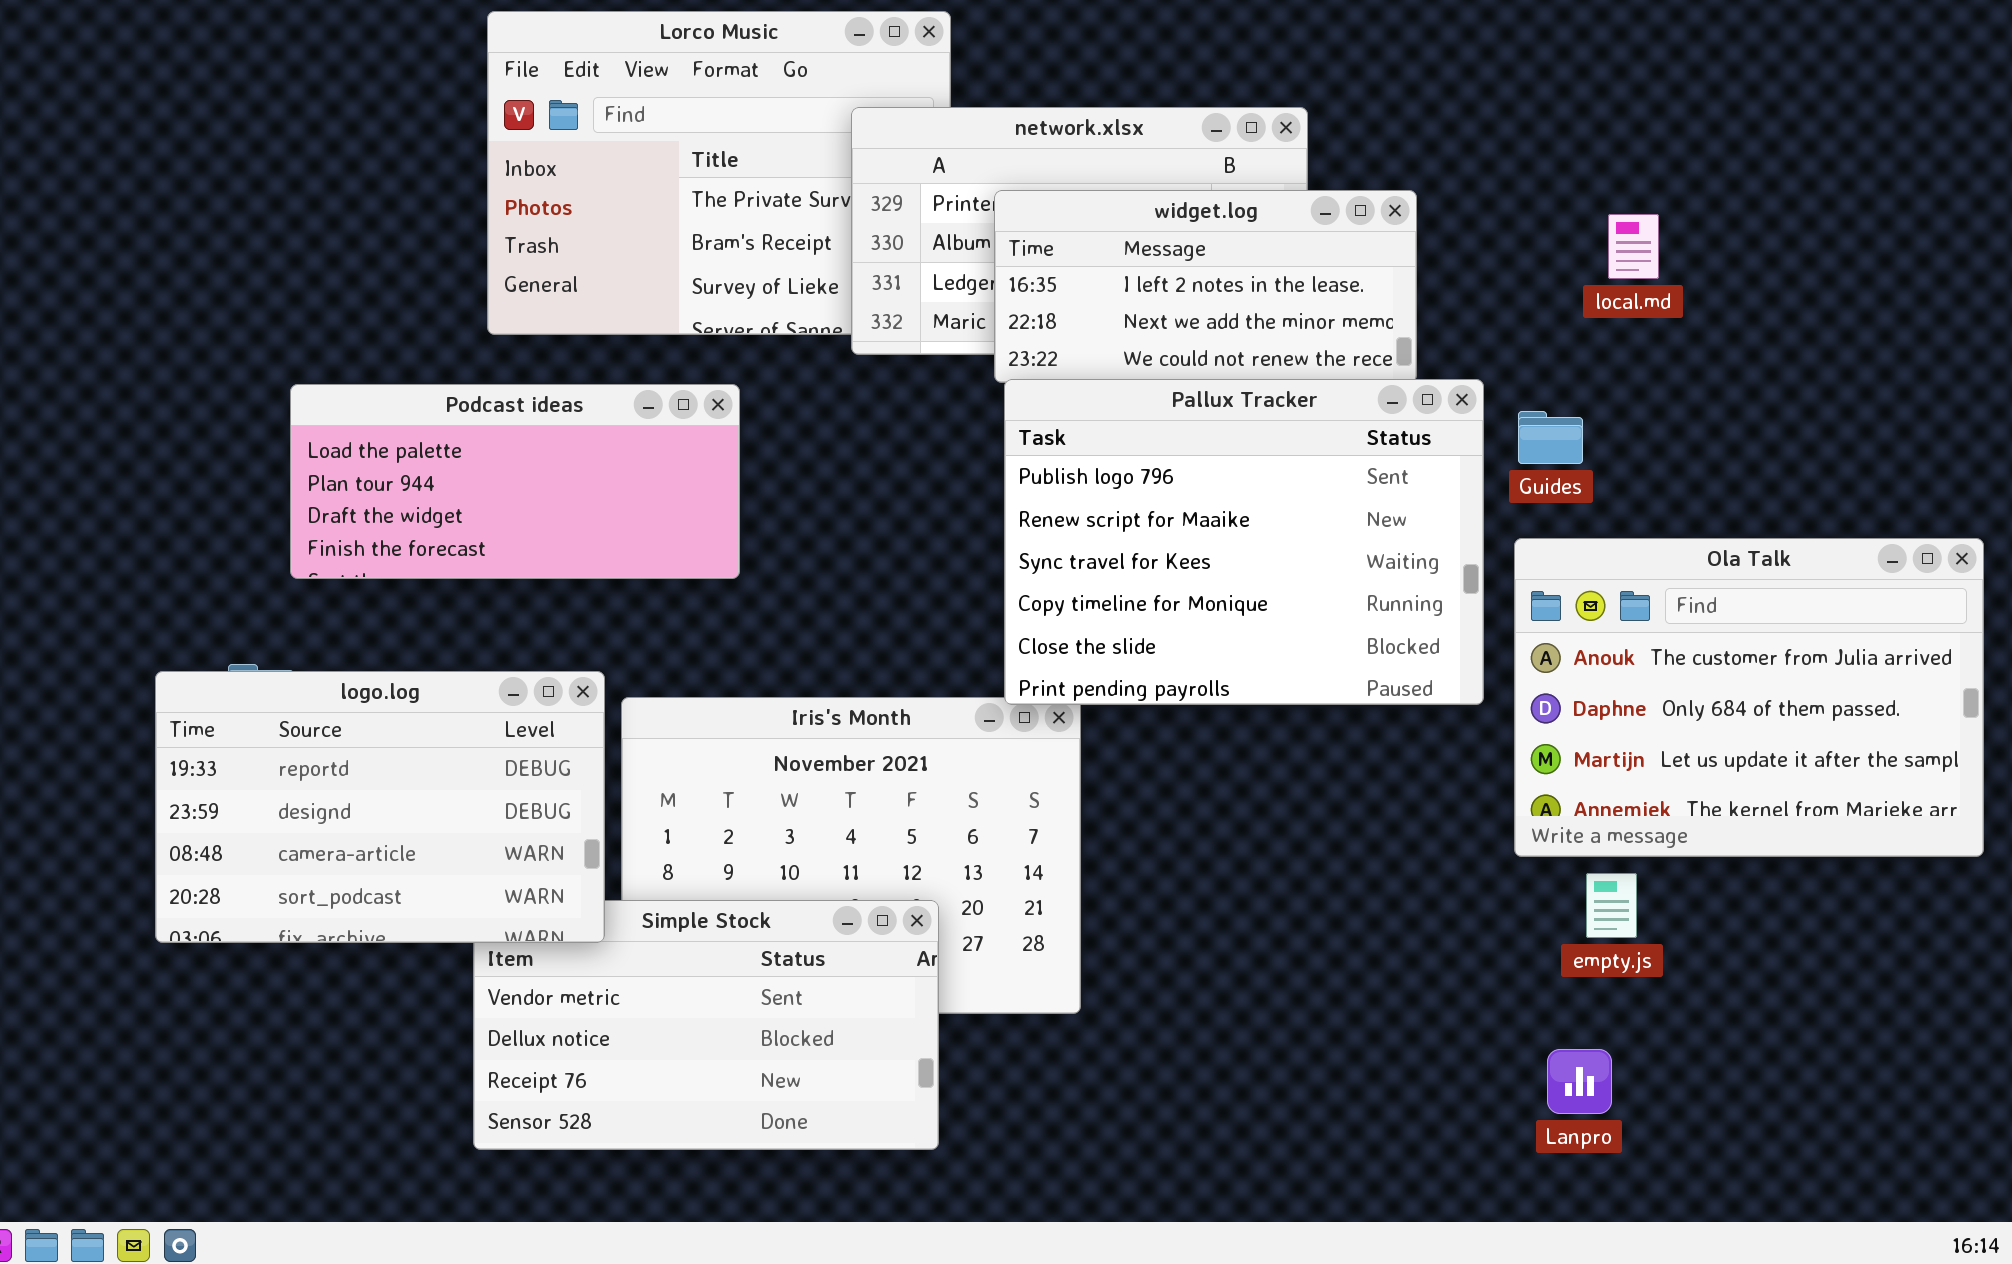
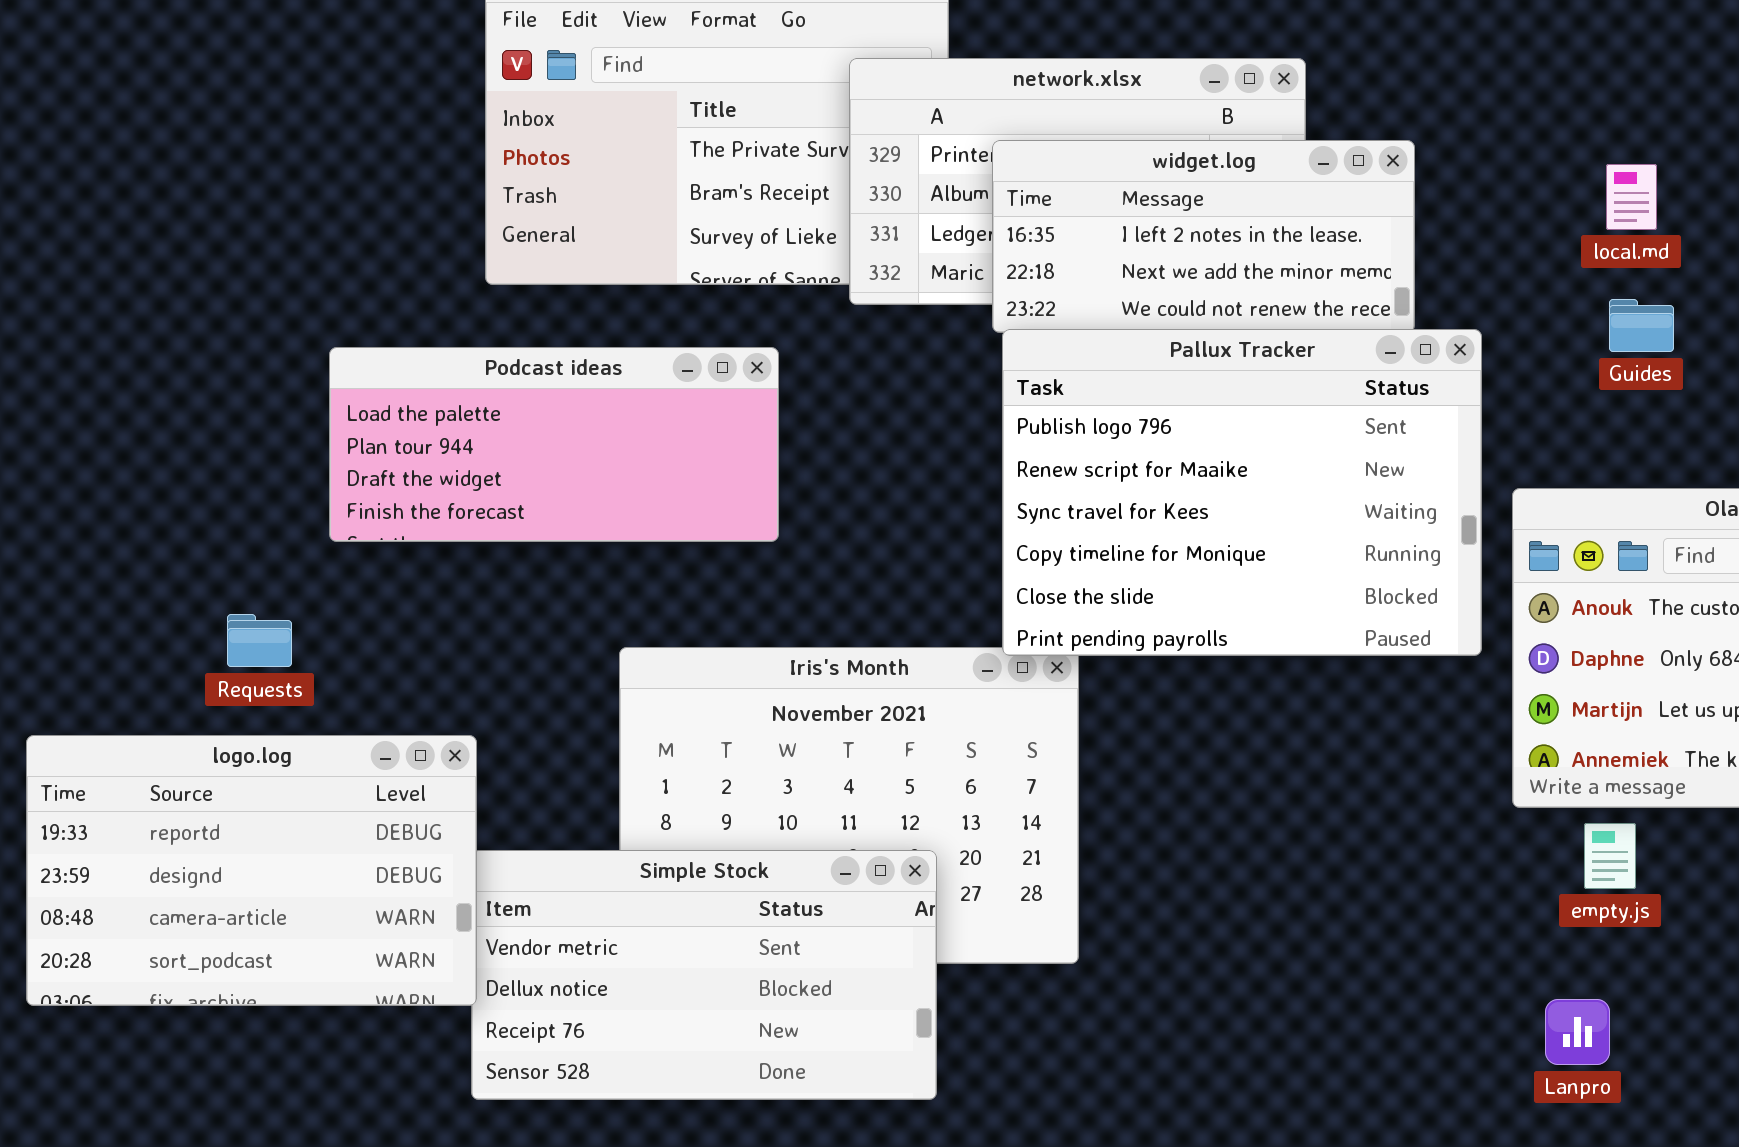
Podcast ideas: [290,384,740,579] -> [329,347,779,542], moved
Guides: [1518,411,1583,464] -> [1609,299,1674,352], moved
logo.log: [155,671,605,943] -> [26,735,477,1006], moved

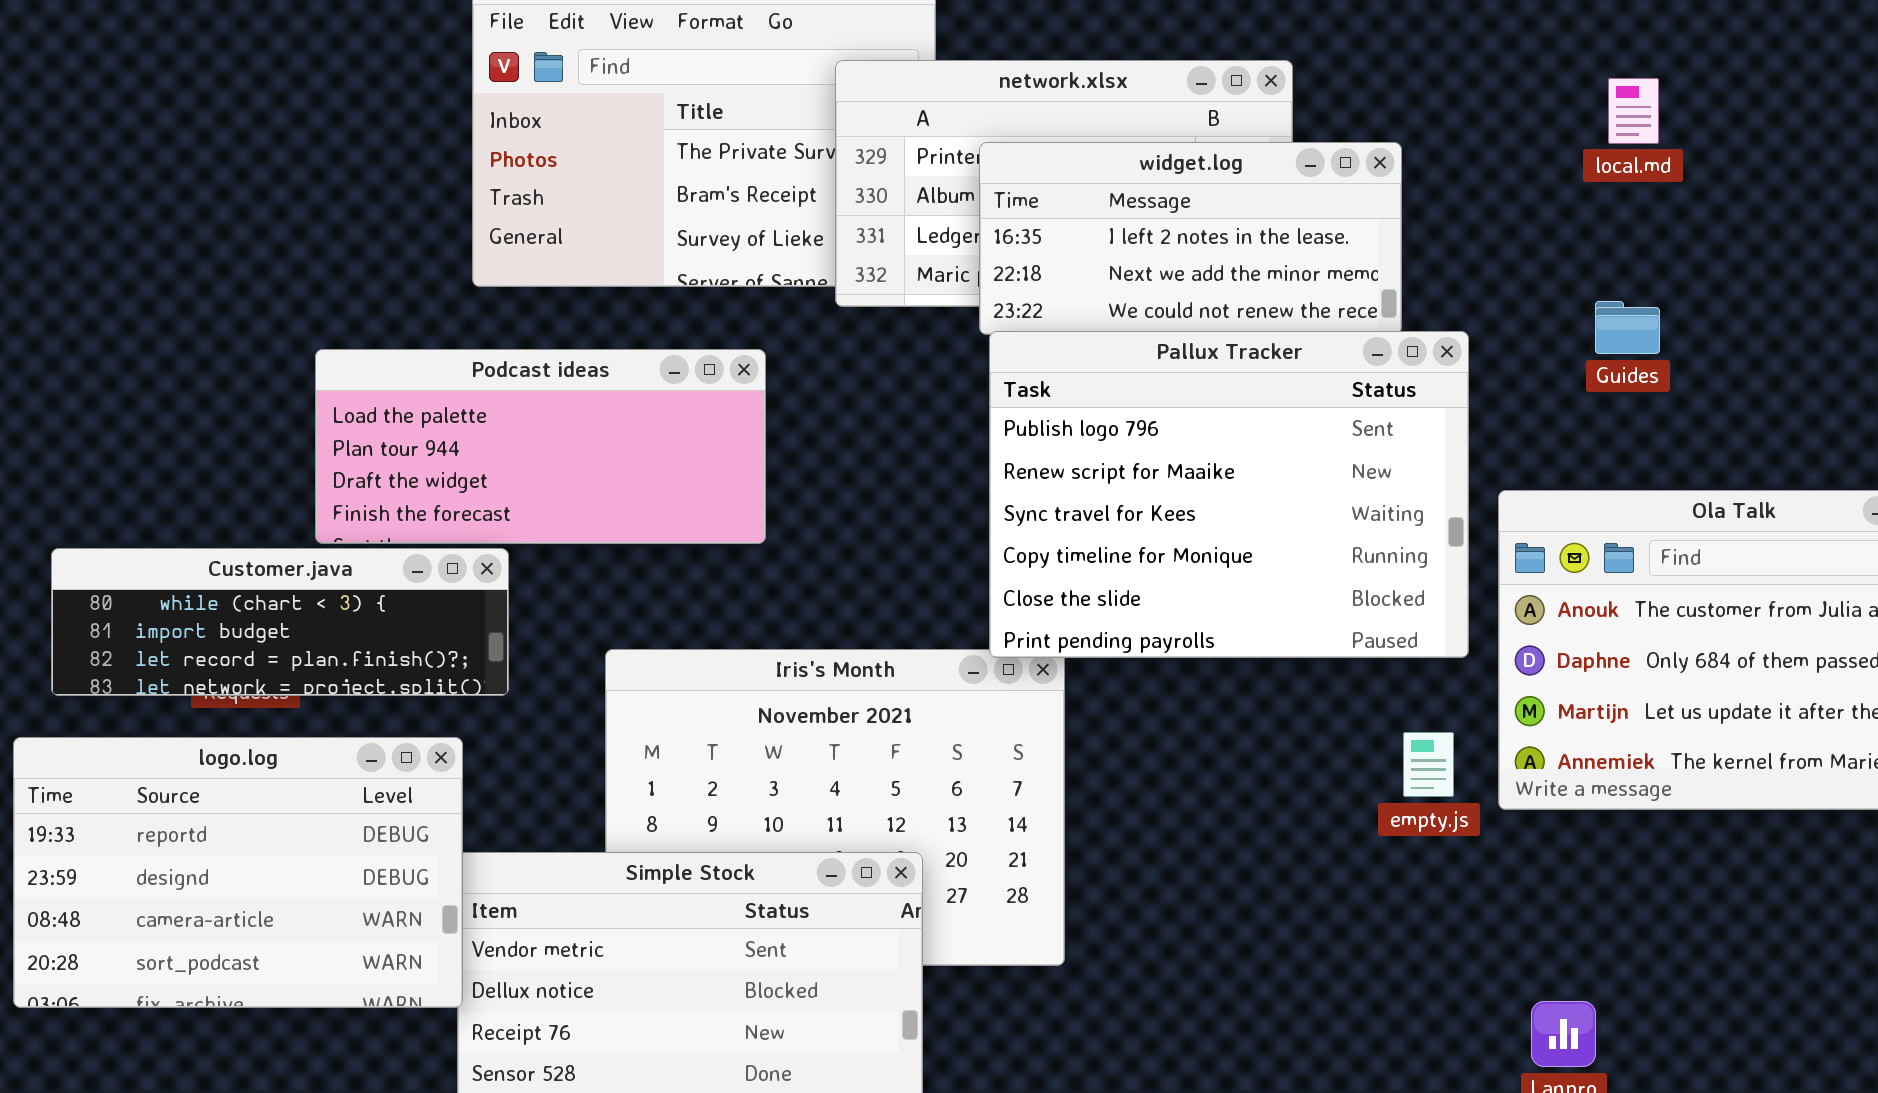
local.md: [1606,164,1657,230] -> [1608,78,1659,144], moved
Customer.java: none -> [51,548,509,696], opened
empty.js: [1584,823,1636,889] -> [1403,732,1454,797], moved

